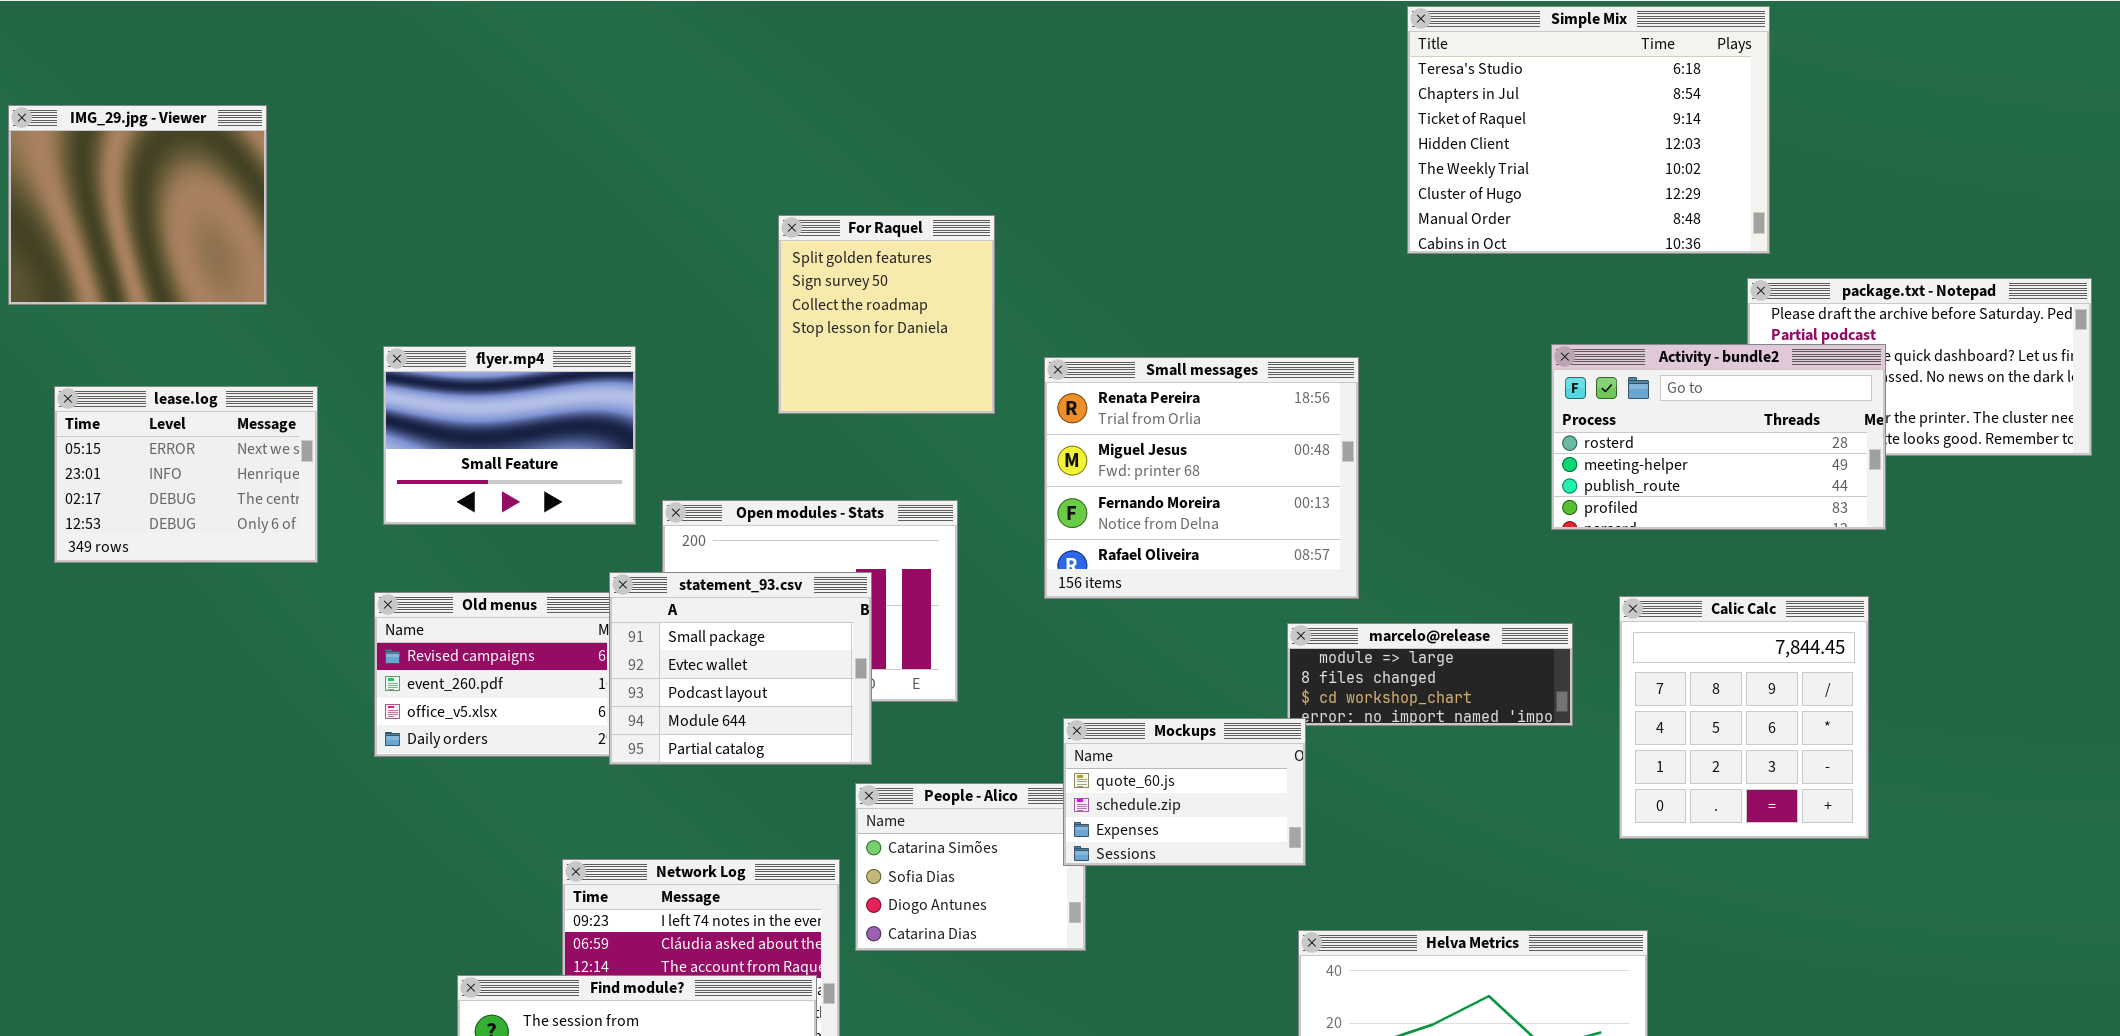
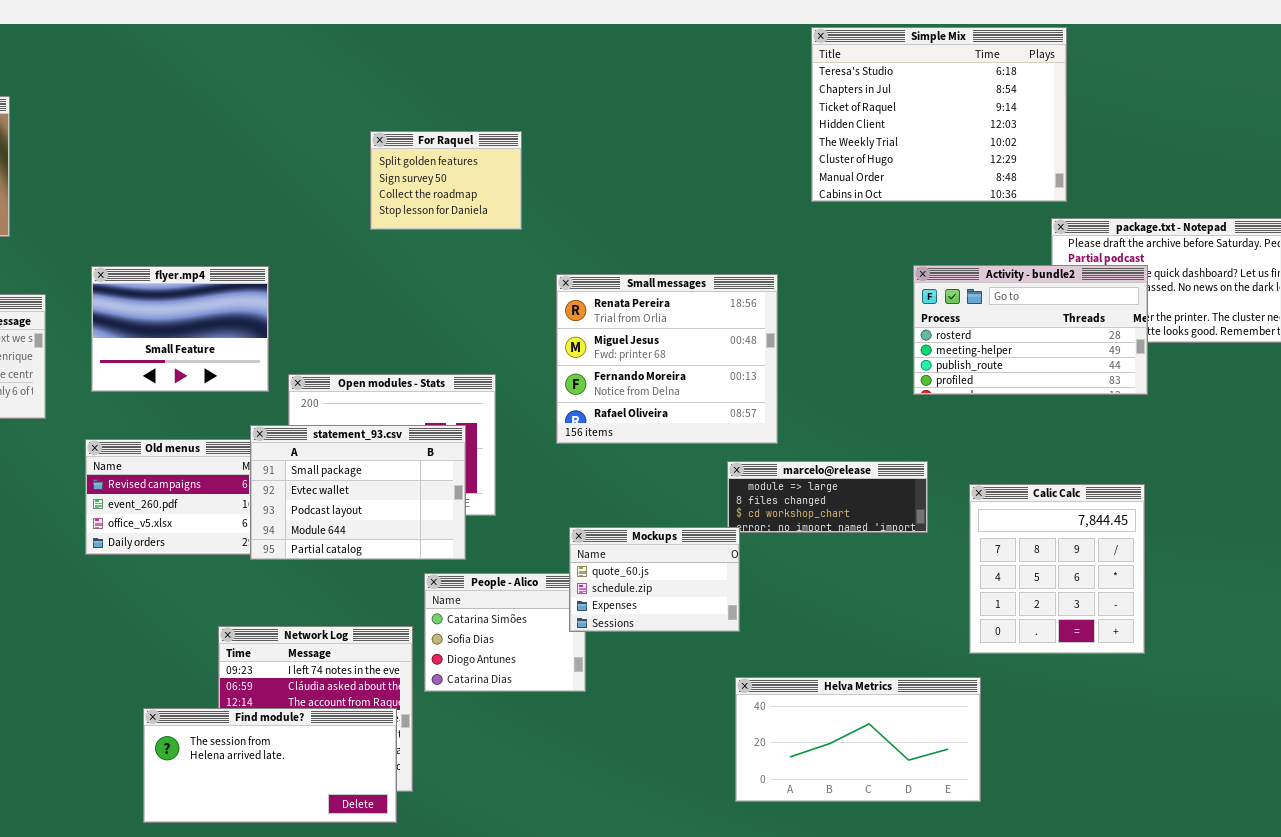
For Raquel: [778,215,995,414] -> [370,131,522,230], moved, resized
statement_93.csv: [609,572,872,765] -> [250,425,466,560], resized
Calic Calc: [1619,596,1869,839] -> [969,484,1145,654], moved

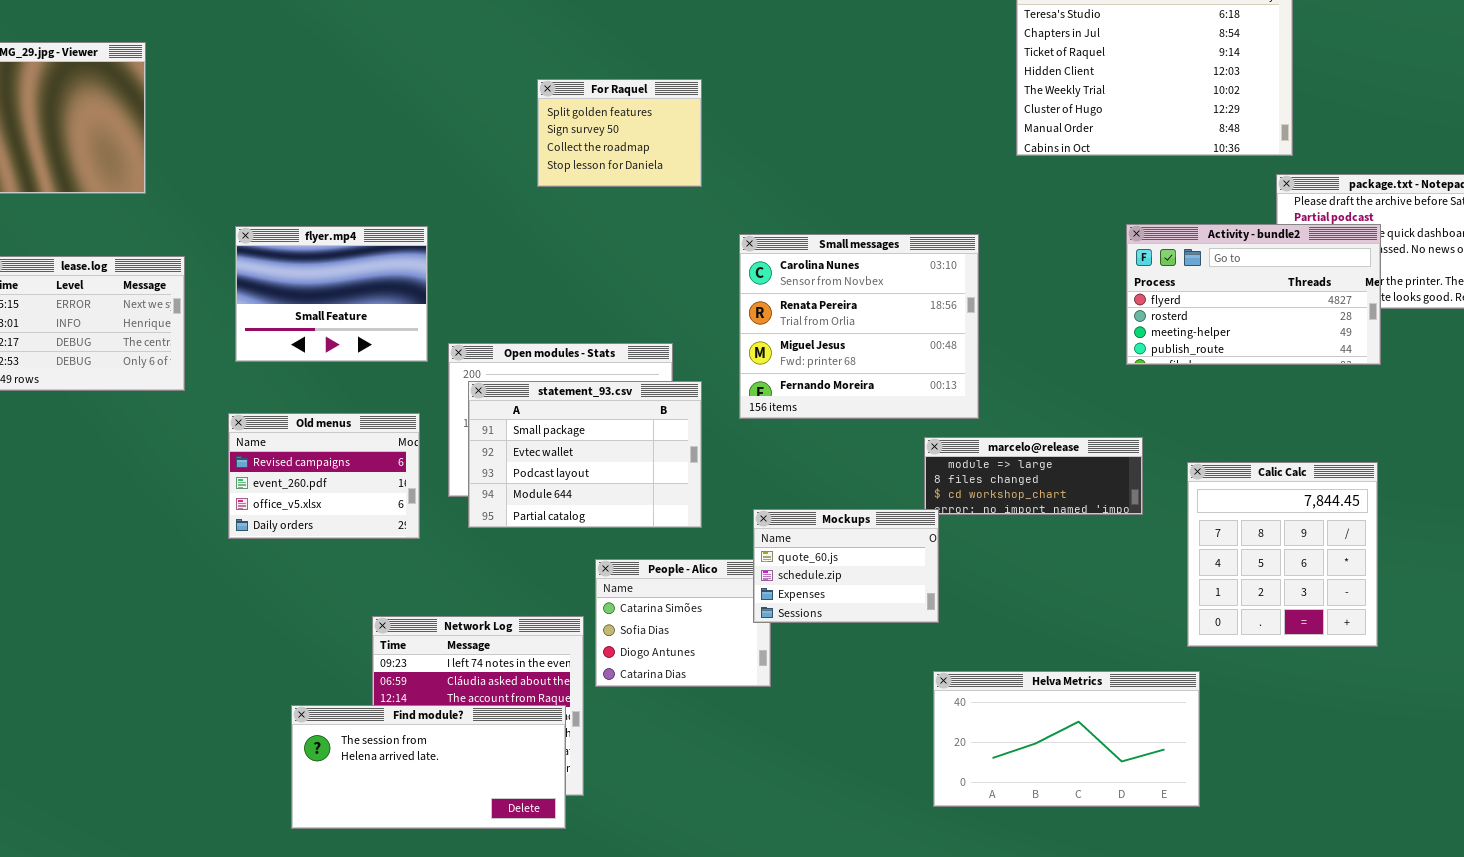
Activity - bundle2: [913,265,1148,395] -> [1126,224,1381,365], scrolled up 1 row
Small messages: [556,274,778,444] -> [739,234,979,419], scrolled up 1 row
statement_93.csv: [250,425,466,560] -> [468,381,702,528], moved

